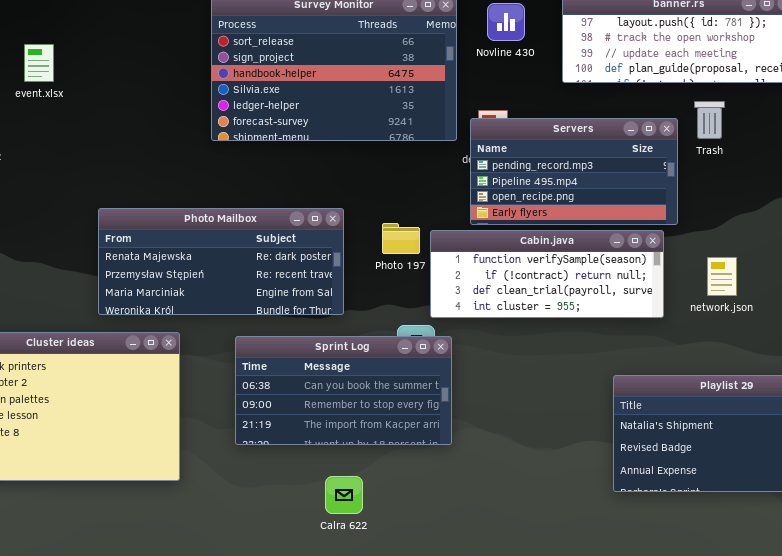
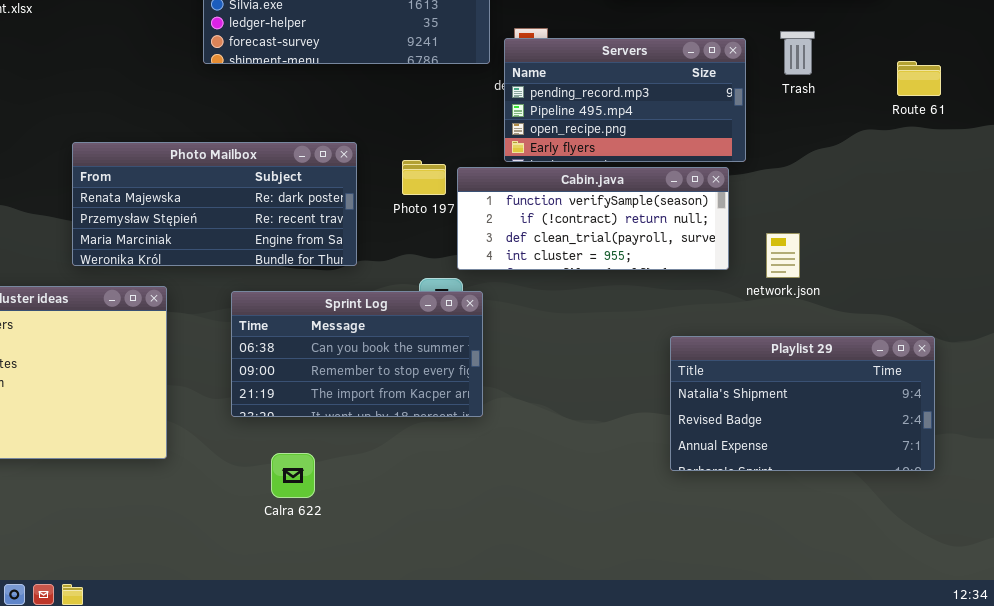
Trash: [694,101,725,139] -> [780,31,815,75], moved
network.json: [707,257,737,296] -> [766,233,800,278], moved
Calra 622: [325,476,363,514] -> [271,453,315,498], moved

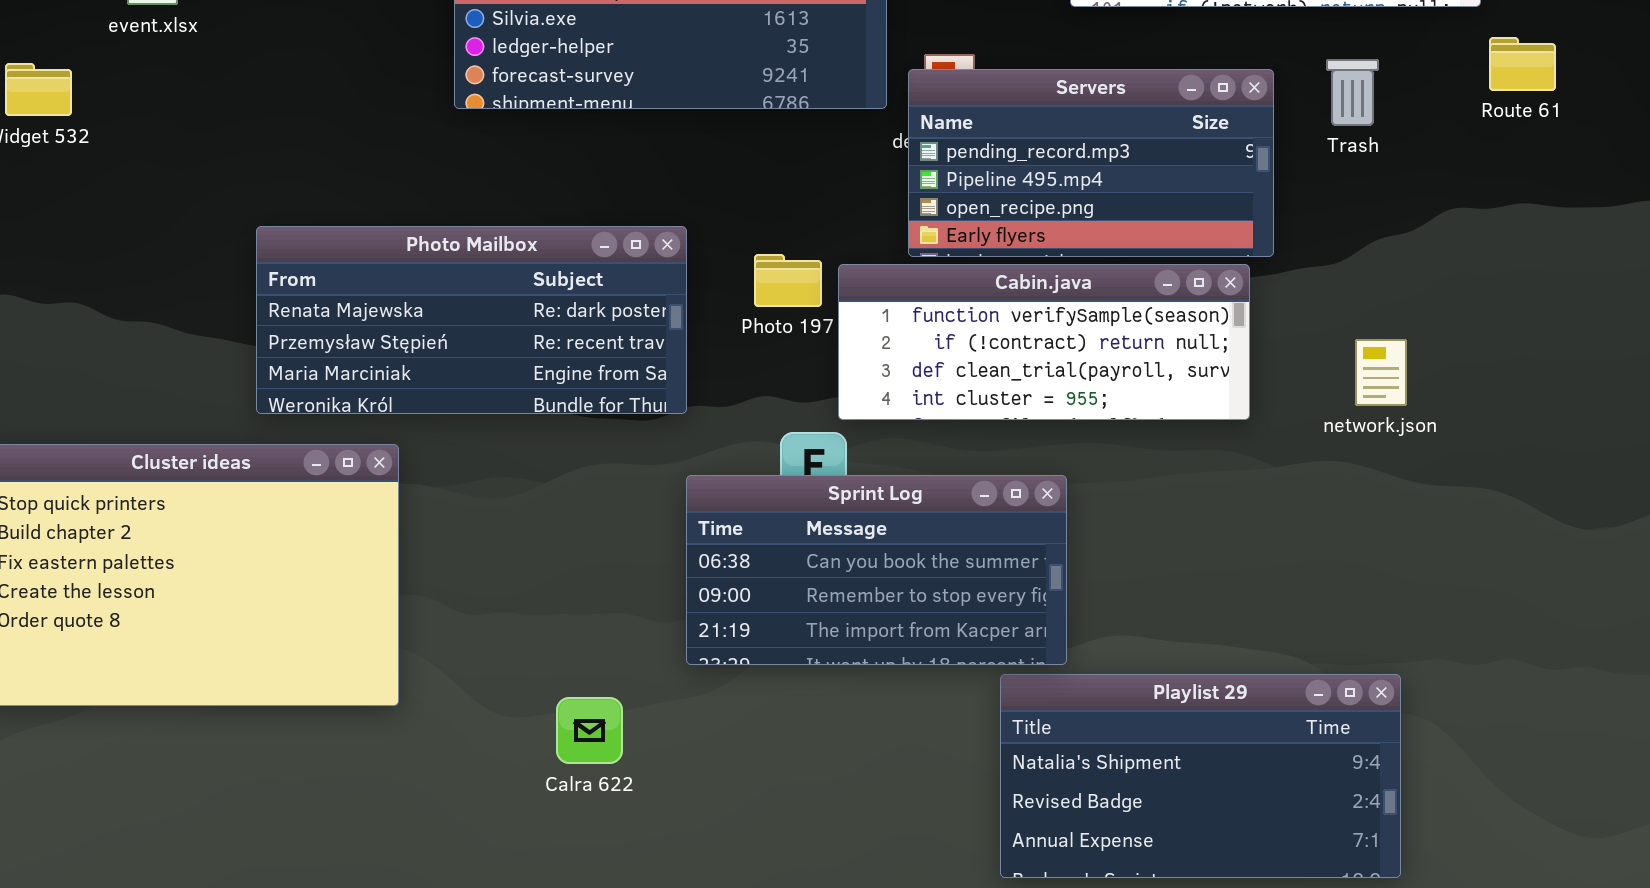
Route 61: [897,61,941,96] -> [1489,37,1556,91], moved
network.json: [766,233,800,278] -> [1355,339,1407,406], moved
Sprint Log: [231,291,483,417] -> [686,475,1067,665], moved
Playlist 29: [670,336,935,471] -> [1000,674,1401,878], moved

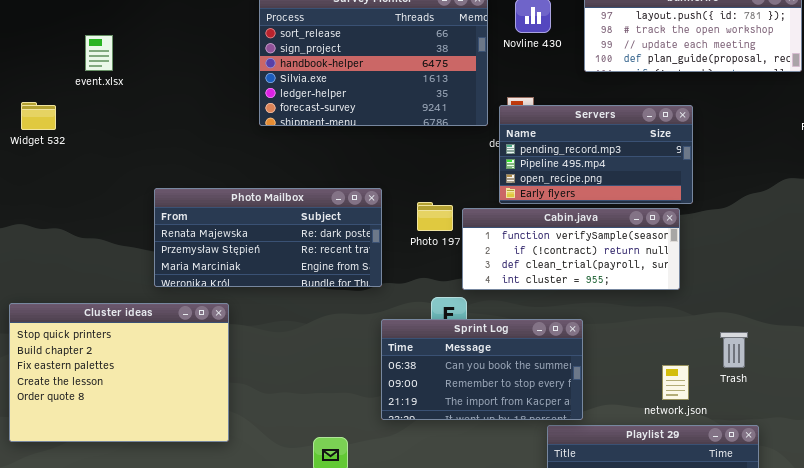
Trash: [1326,59,1379,126] -> [720,332,748,368], moved
network.json: [1355,339,1407,406] -> [662,365,689,400], moved

